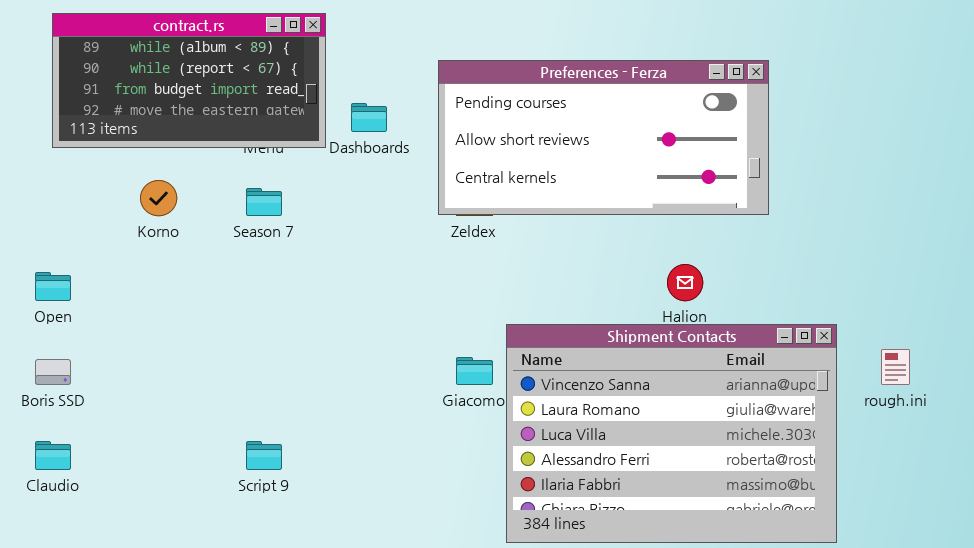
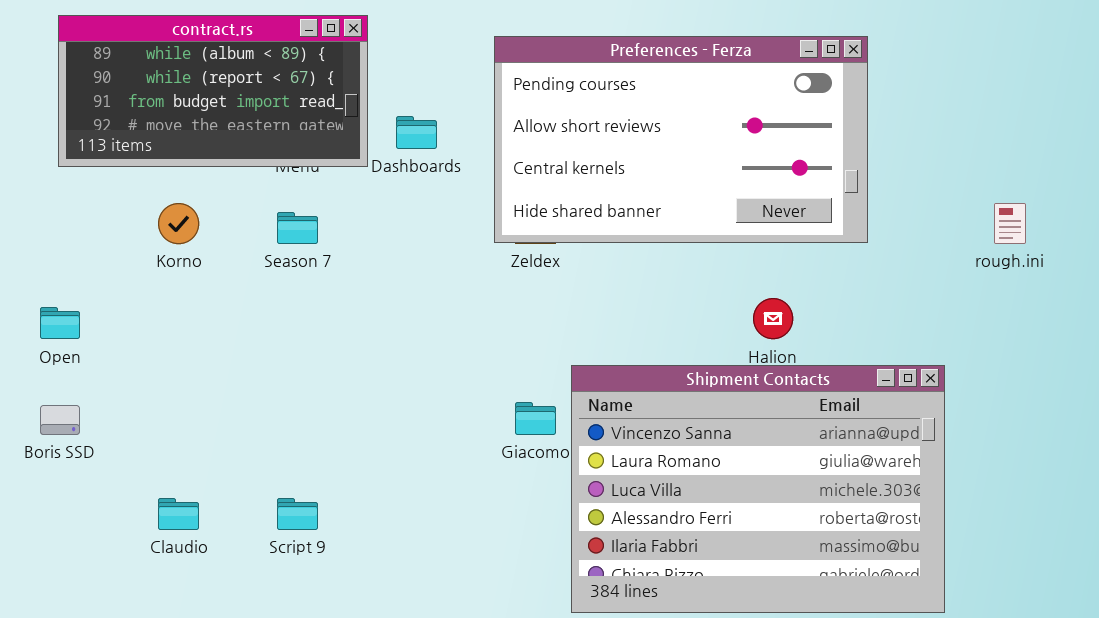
Preferences - Ferza: [438,60,769,215] -> [494,36,868,243], resized
rough.ini: [881,349,910,385] -> [994,203,1026,244], moved
Claudio: [35,441,71,470] -> [158,498,199,530], moved

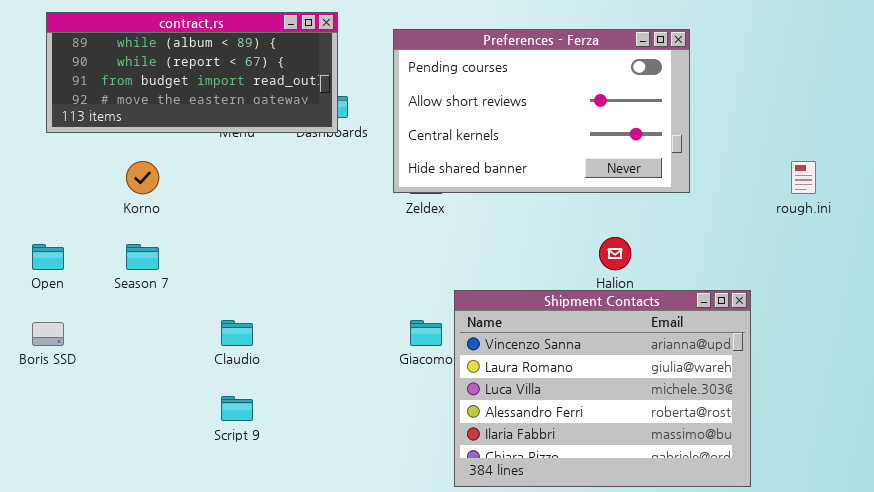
contract.rs: [58,15,368,167] -> [46,12,338,133], resized
Season 7: [277,212,318,244] -> [126,244,159,270], moved
Claudio: [158,498,199,530] -> [221,320,253,346], moved

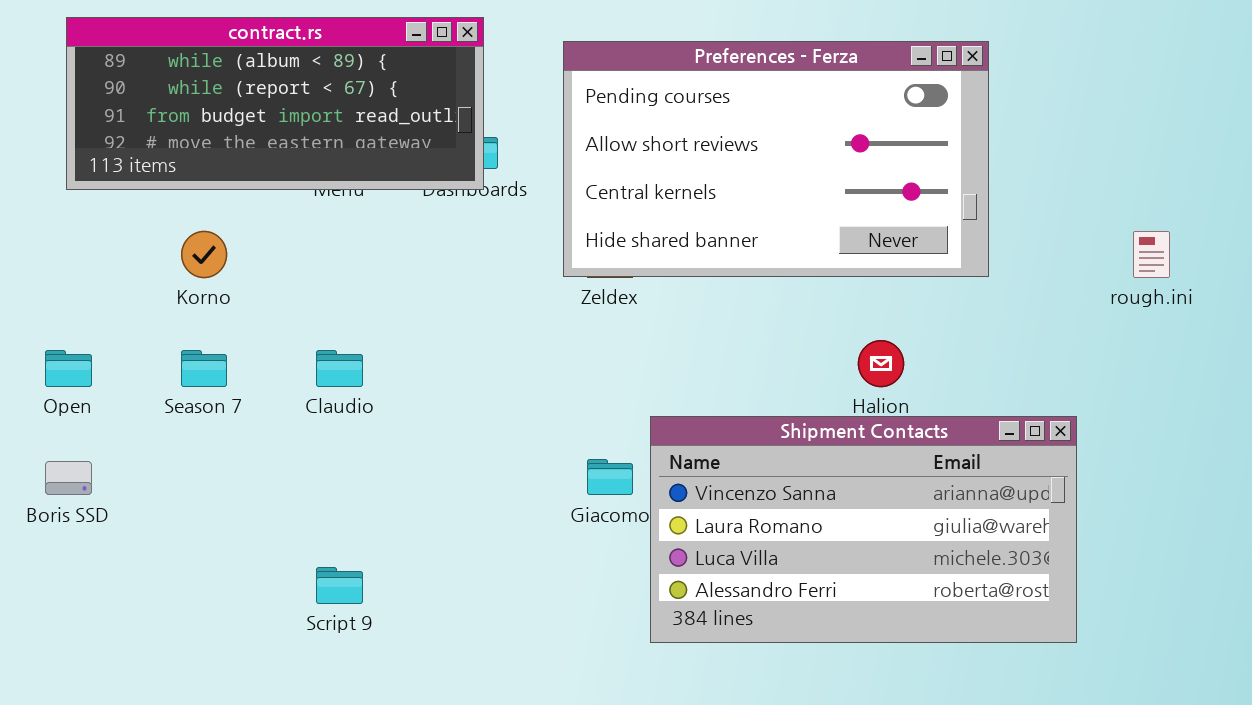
Shipment Contacts: [454,290,751,487] -> [650,416,1077,643], resized
Claudio: [221,320,253,346] -> [316,350,363,387], moved

